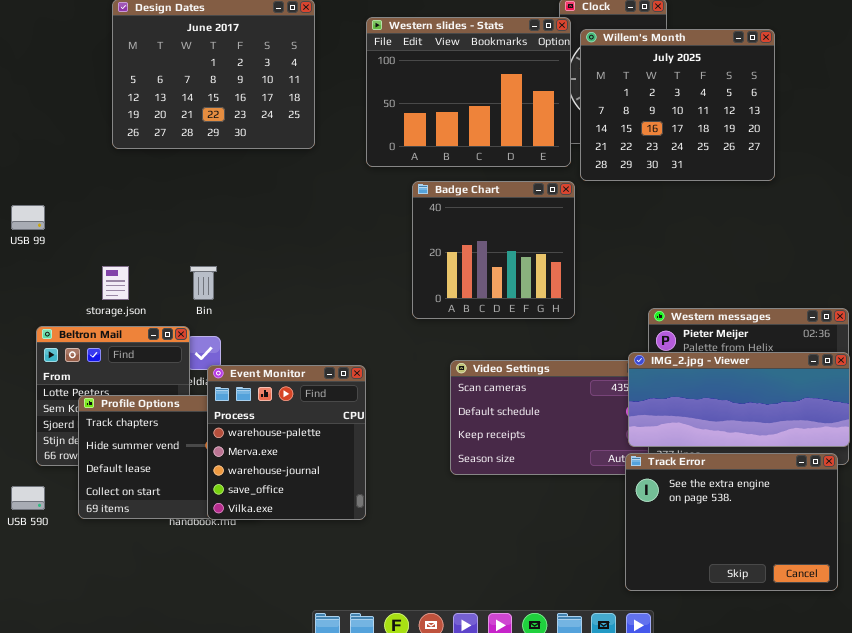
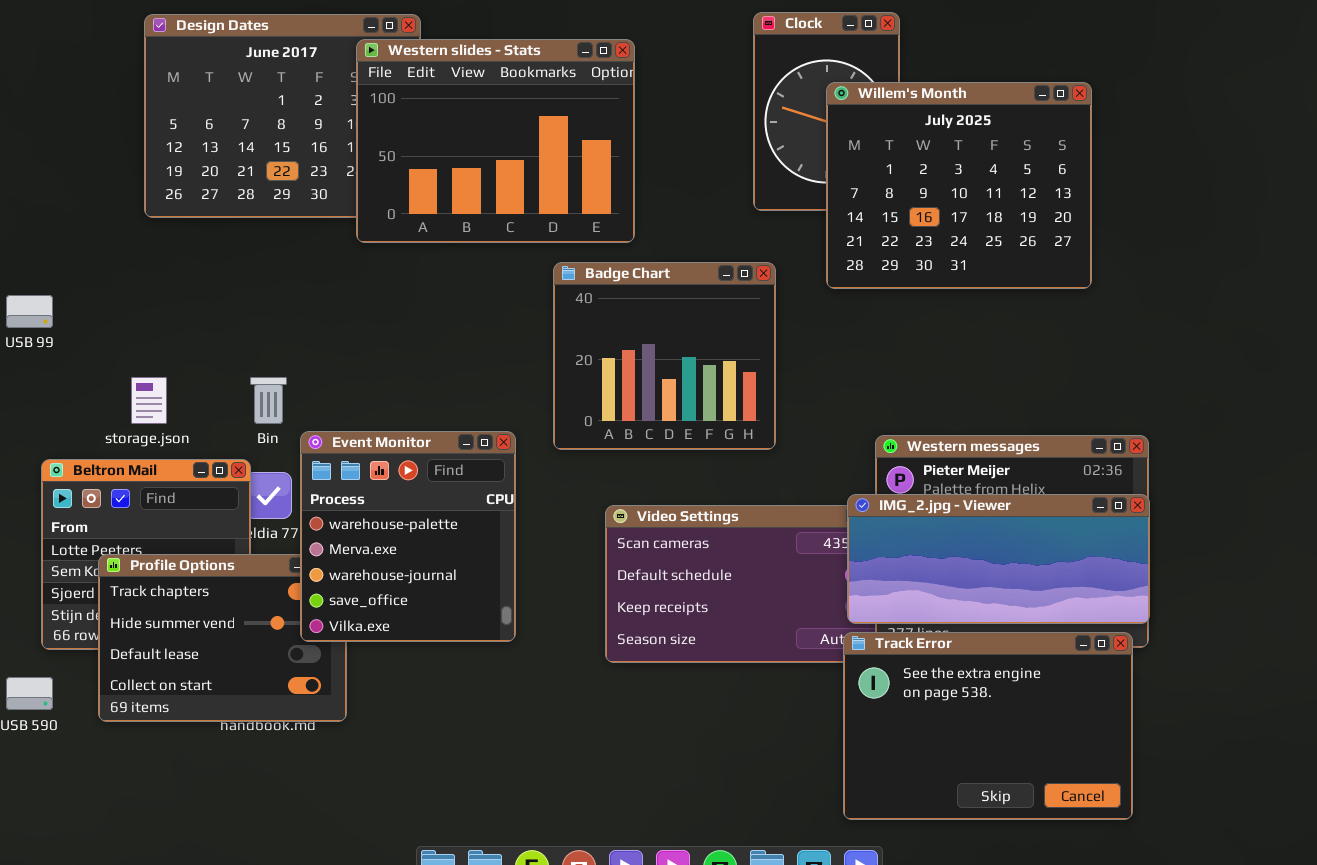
Western slides - Stats: [366,17,571,167] -> [356,39,635,243], moved
Willem's Month: [580,29,775,181] -> [826,82,1092,289], moved
Event Monitor: [207,365,366,520] -> [300,431,516,642], moved

